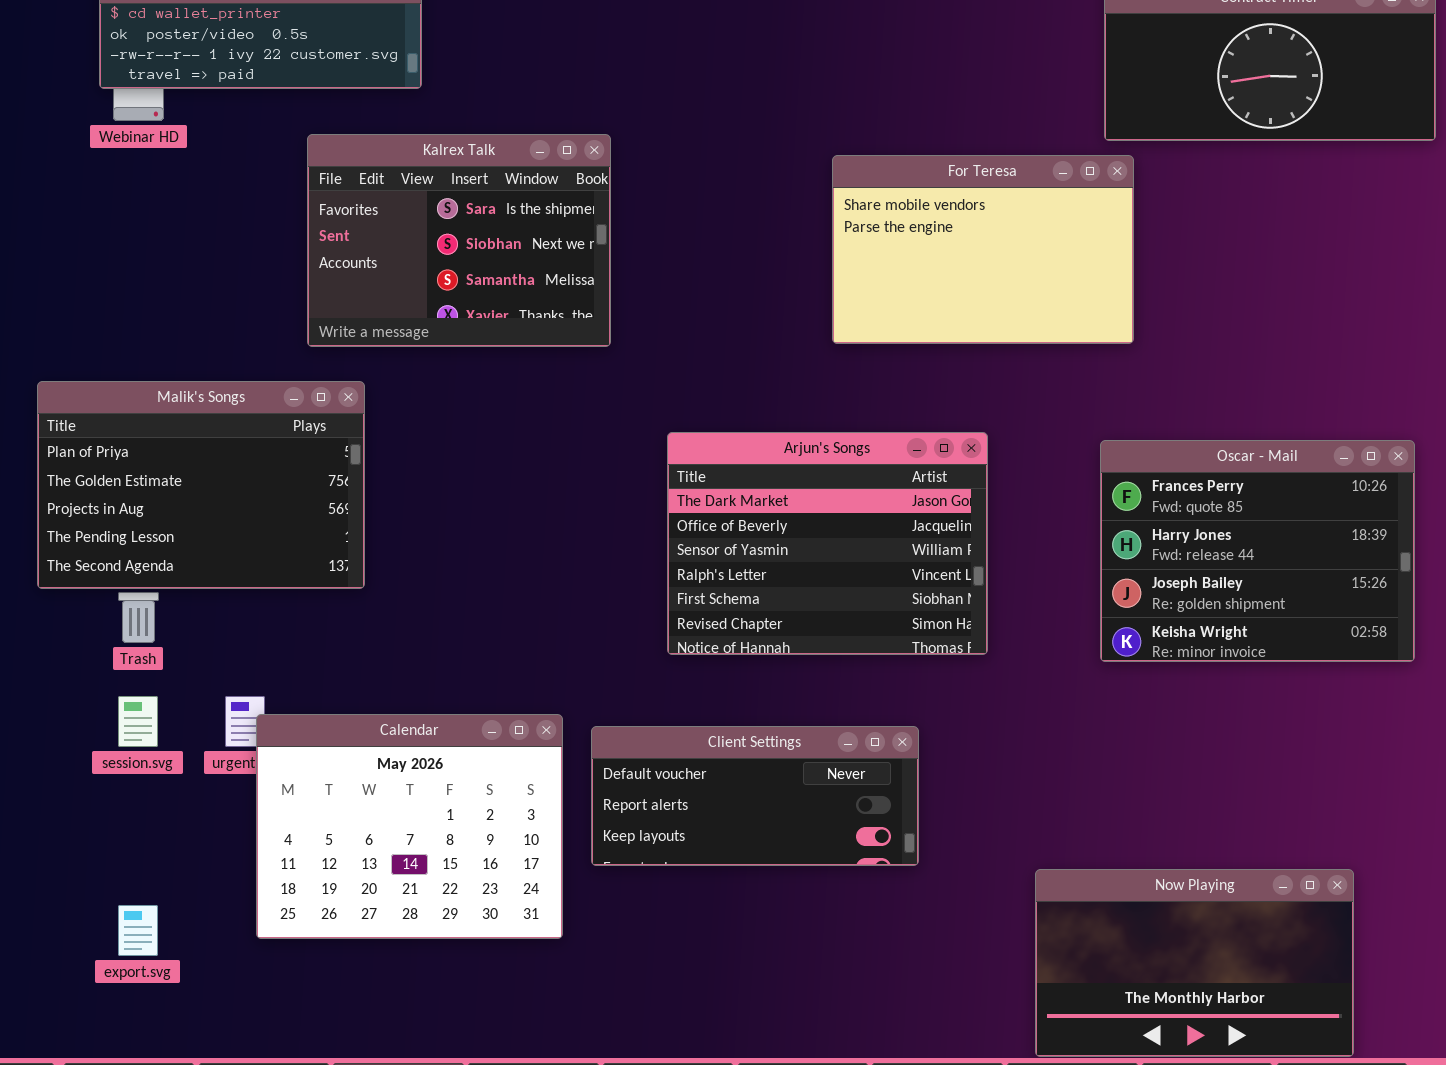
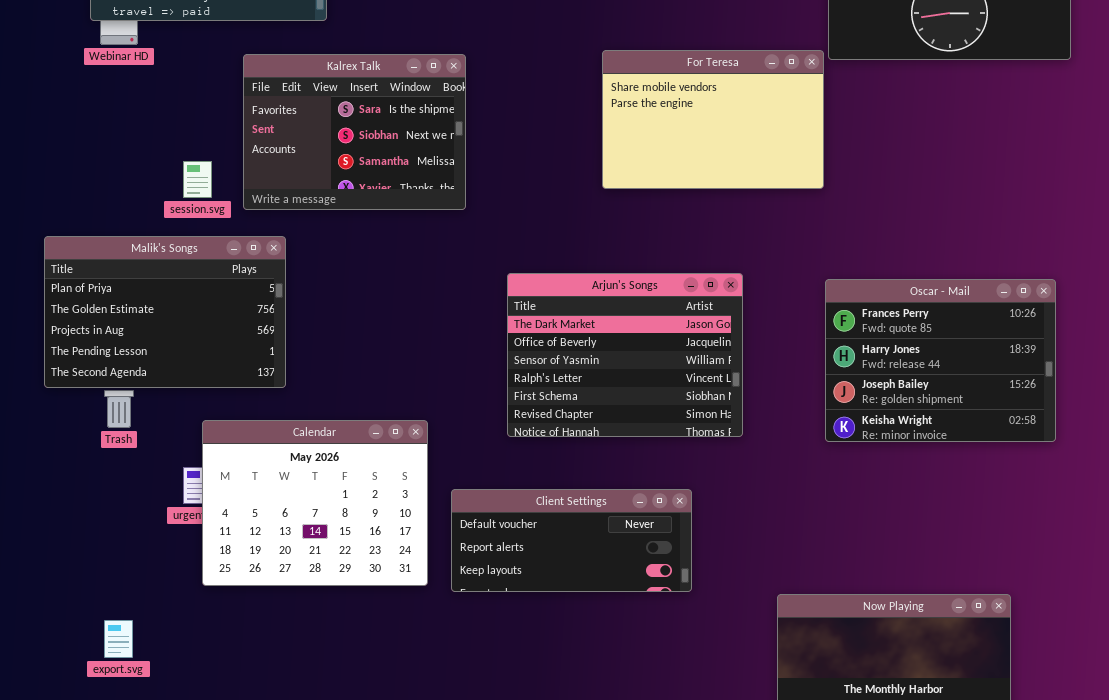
For Teresa: [832,155,1134,344] -> [602,50,824,189], moved
session.svg: [118,696,158,747] -> [183,161,212,198], moved
Calendar: [256,714,563,939] -> [202,420,428,586], moved

